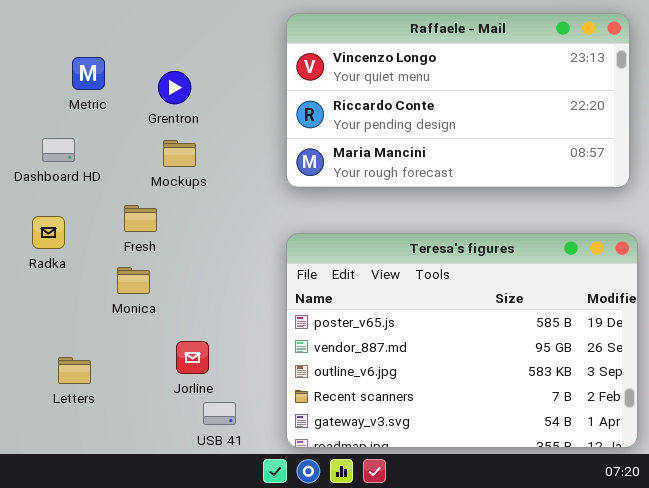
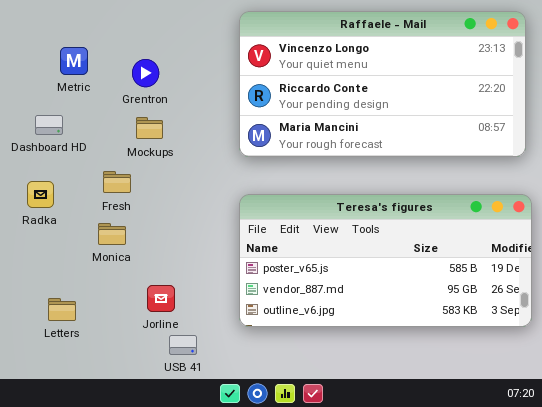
Teresa's figures: [286,233,638,448] -> [239,194,532,327], resized

